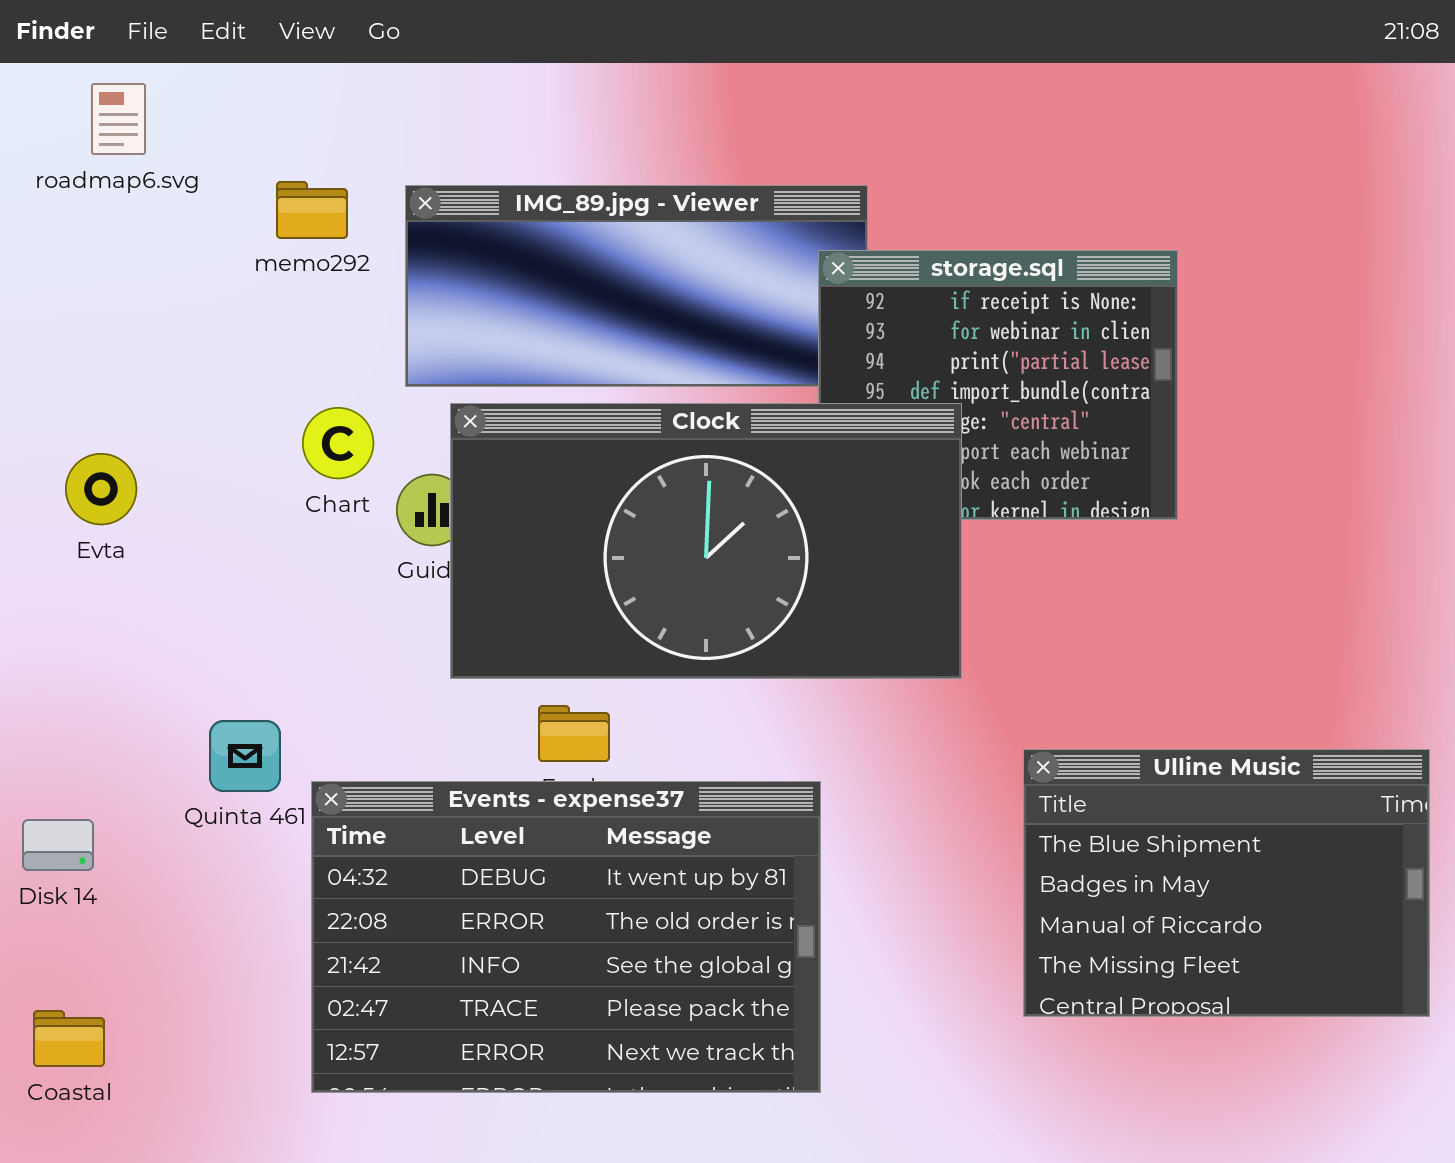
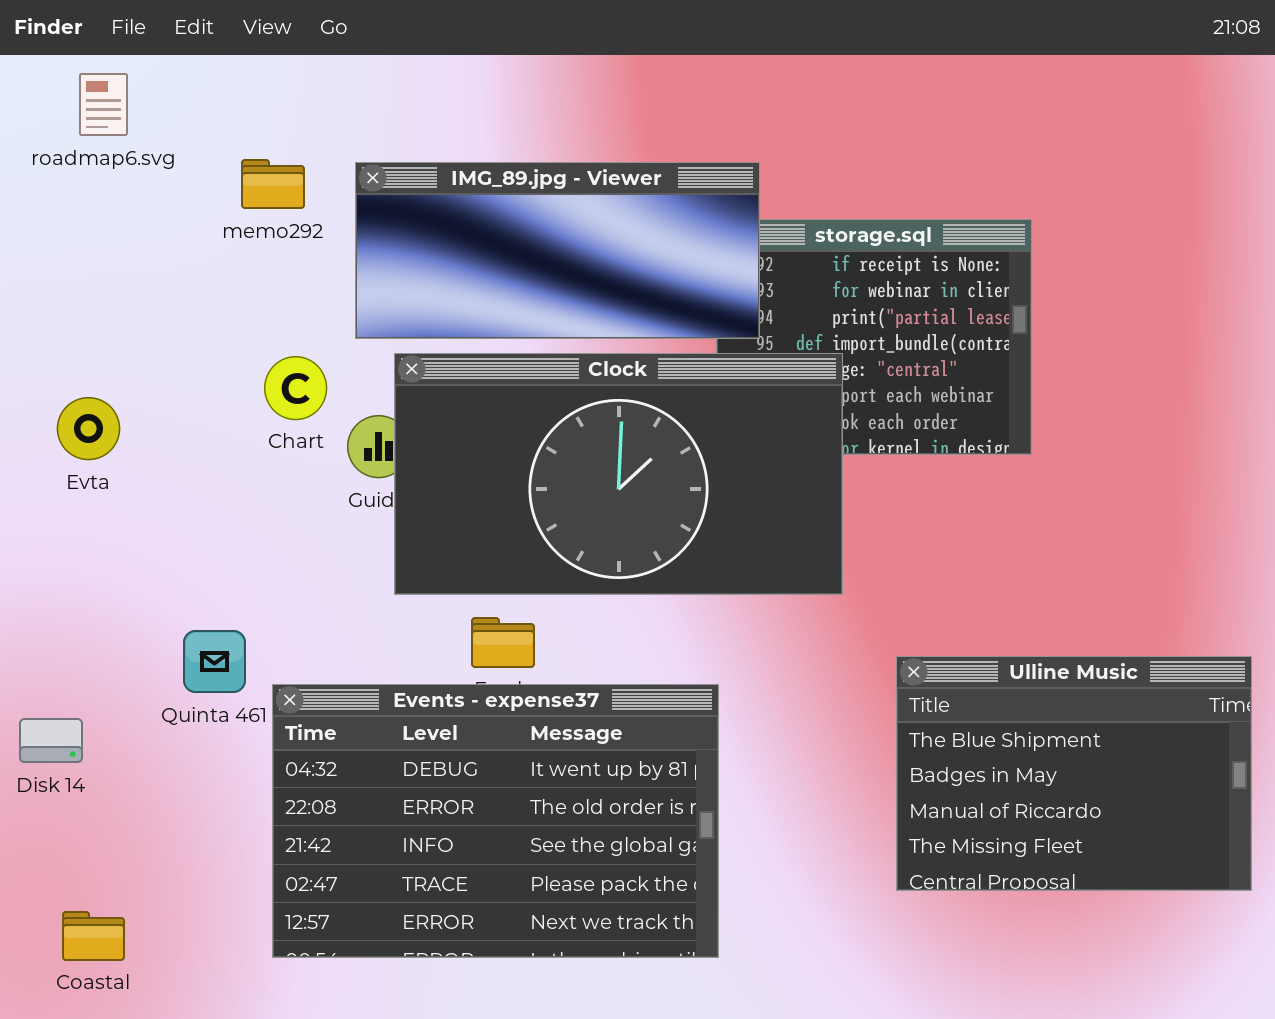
IMG_89.jpg - Viewer: [405,185,868,387] -> [355,162,760,339], raised
Coastal: [33,1010,105,1067] -> [62,911,125,961], moved

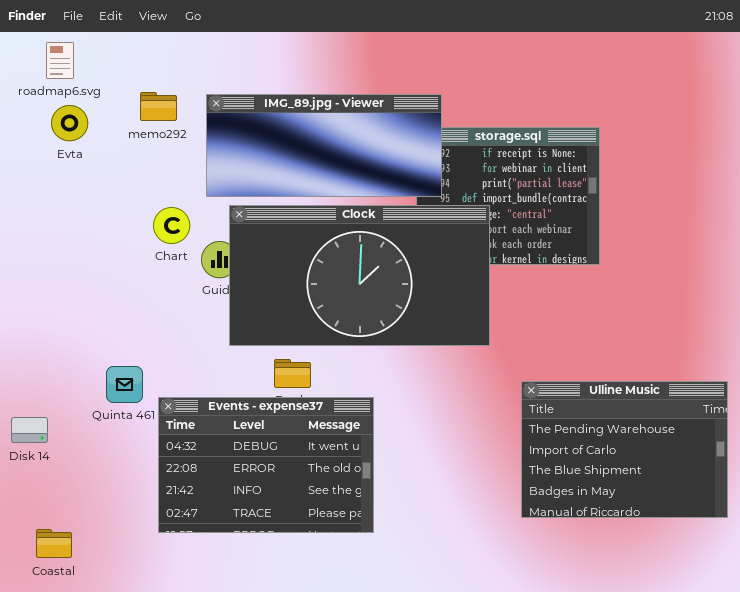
Evta: [57,397,120,460] -> [51,105,88,141], moved
Ulline Music: [896,656,1252,891] -> [521,381,728,518], scrolled up 2 rows
Events - expense37: [272,684,719,958] -> [158,397,374,533], resized

